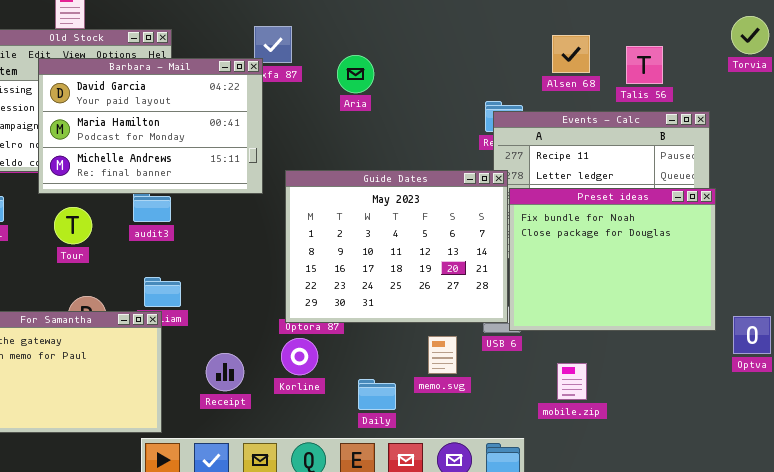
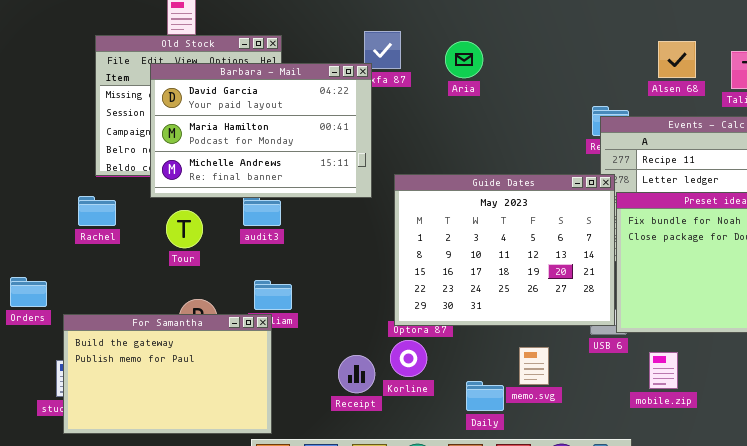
Aria: [337,55,374,93] -> [445,41,483,78], moved
memo.svg: [428,336,457,374] -> [519,347,549,385], moved
Receipt: [206,353,244,391] -> [338,355,375,393], moved
mobile.zip: [557,363,587,400] -> [649,352,678,389], moved

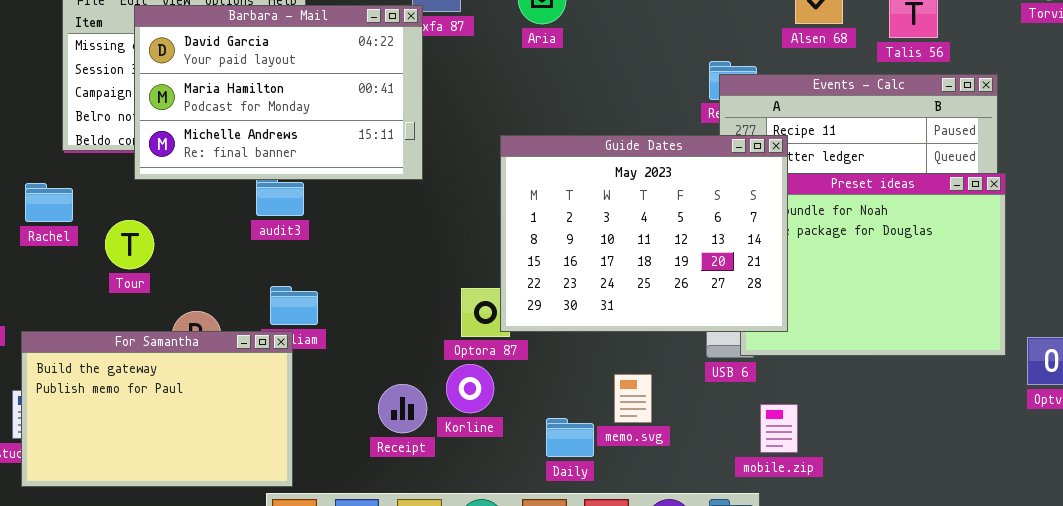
Guide Dates: [394,174,615,326] -> [500,135,788,332], moved
Rachel: [78,196,116,226] -> [25,183,73,222], moved
Tour: [166,210,203,248] -> [105,220,154,269], moved
mobile.zip: [649,352,678,389] -> [760,404,798,453], moved

